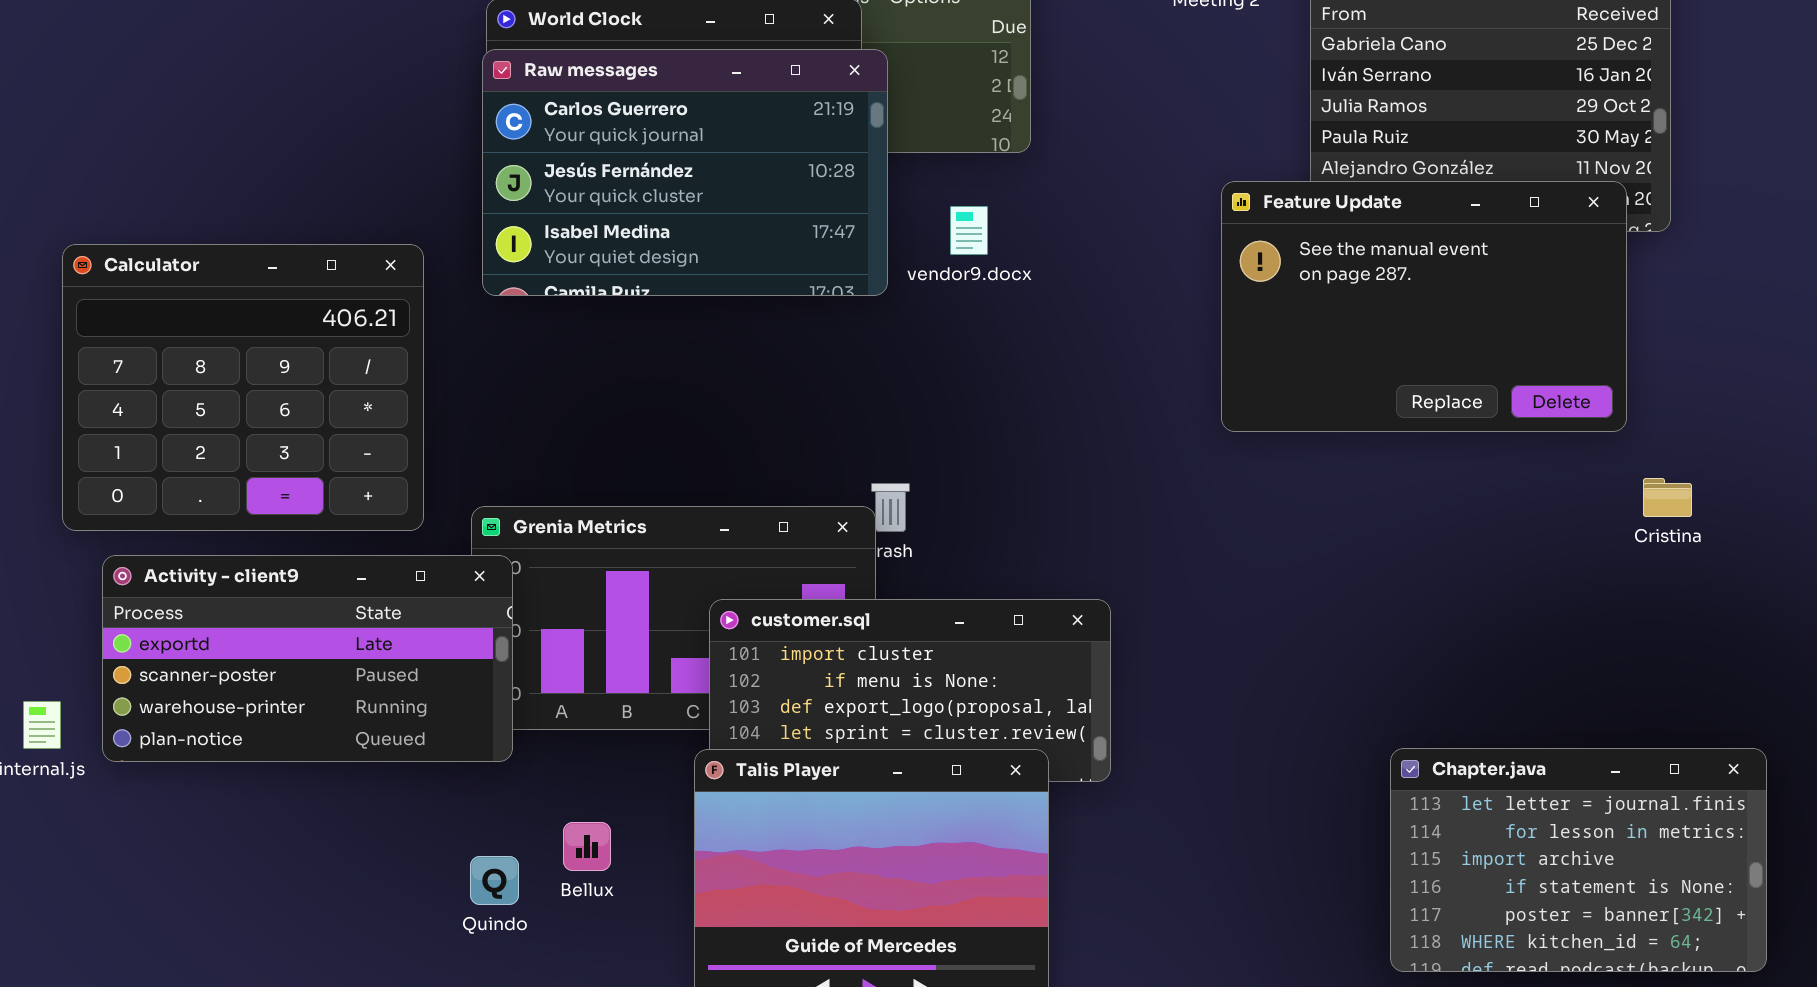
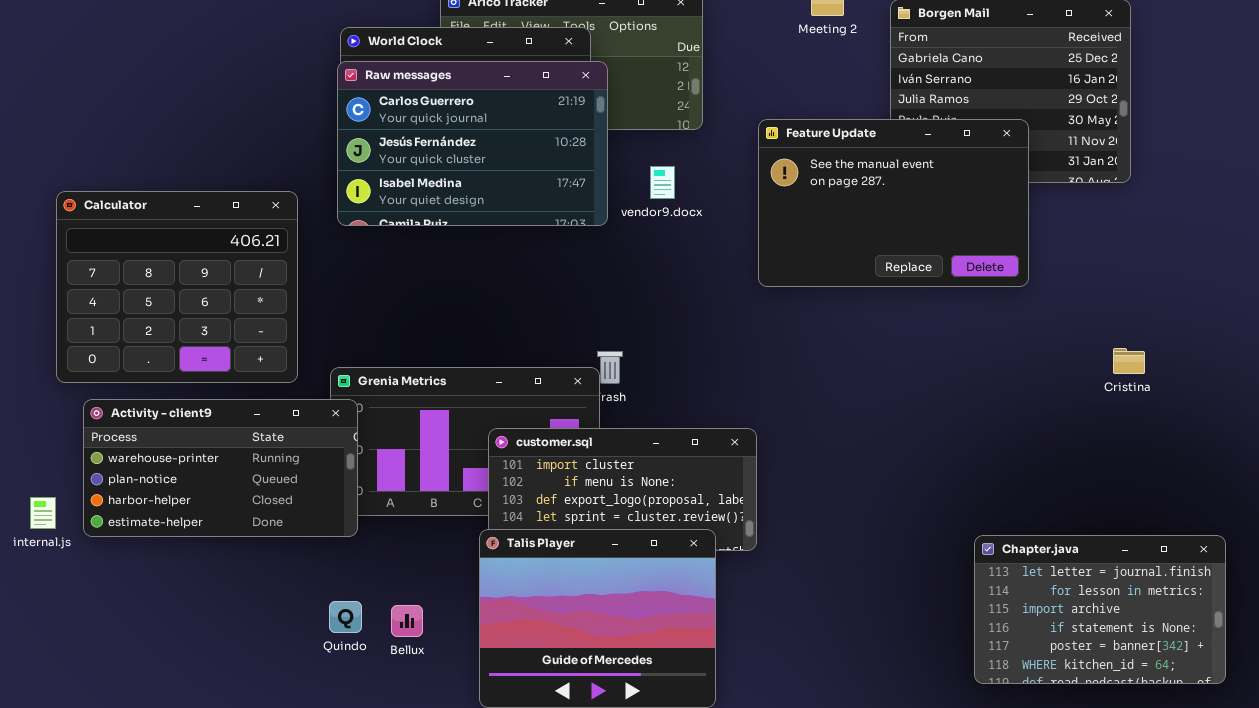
Feature Update: [1221,181,1627,432] -> [758,119,1029,287], moved
Activity - client9: [102,555,513,762] -> [83,399,358,537], scrolled down 2 rows
Chapter.java: [1390,748,1767,972] -> [974,535,1226,684], moved
Bellux: [563,822,611,871] -> [391,605,423,637], moved

